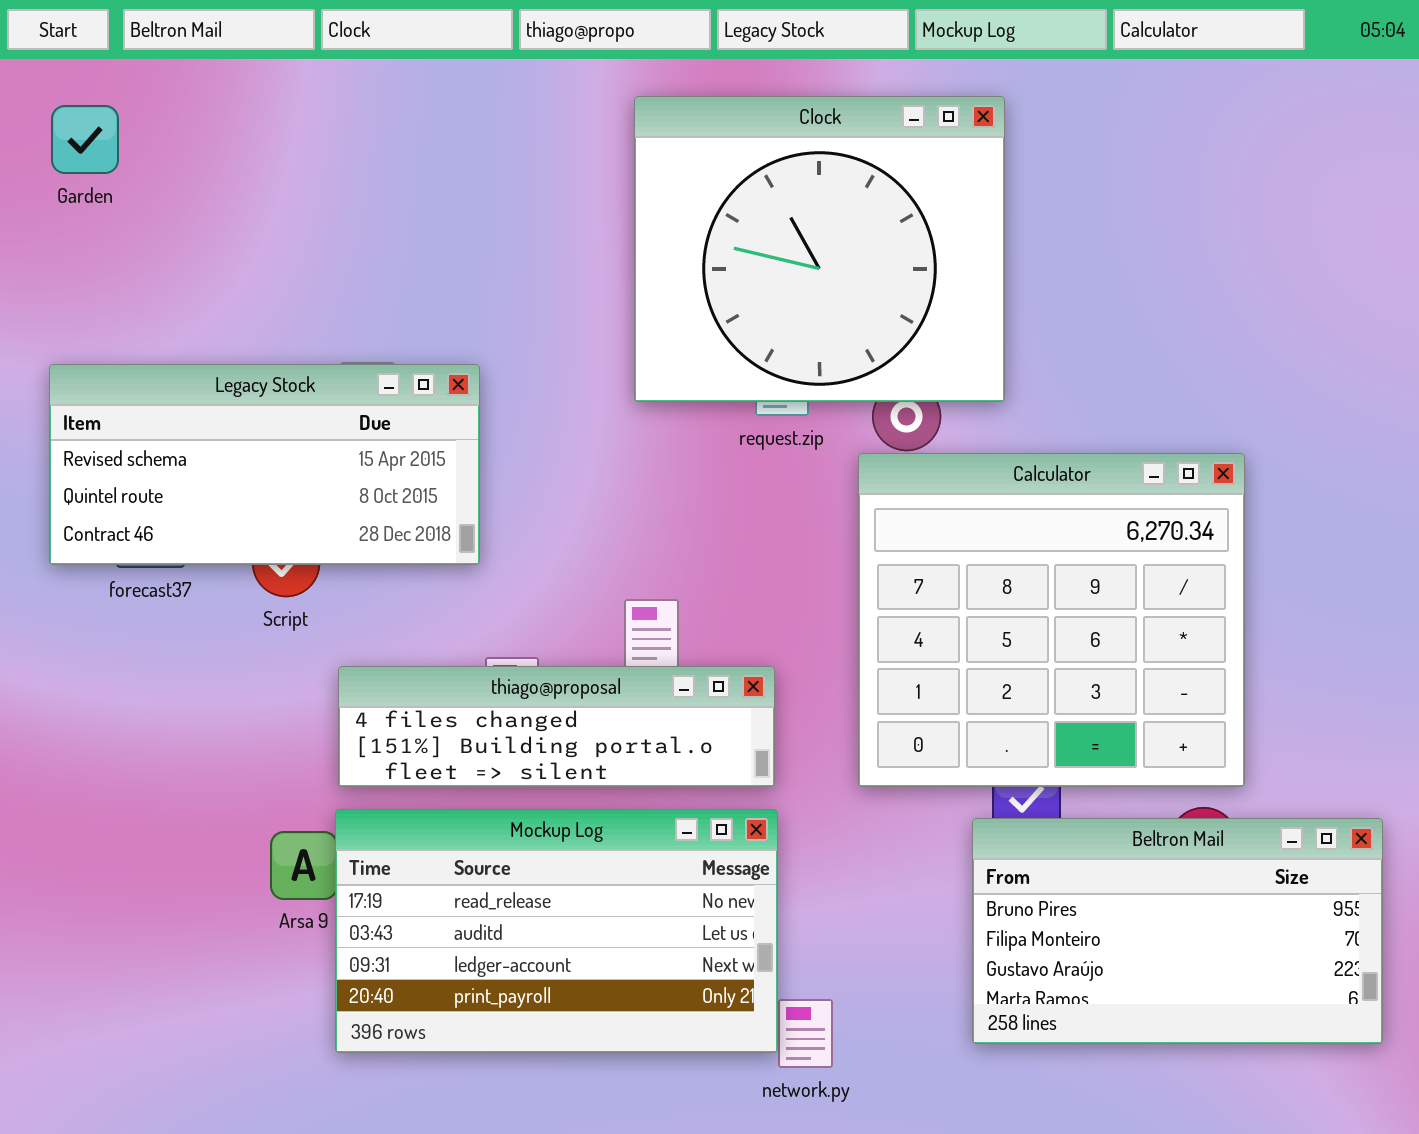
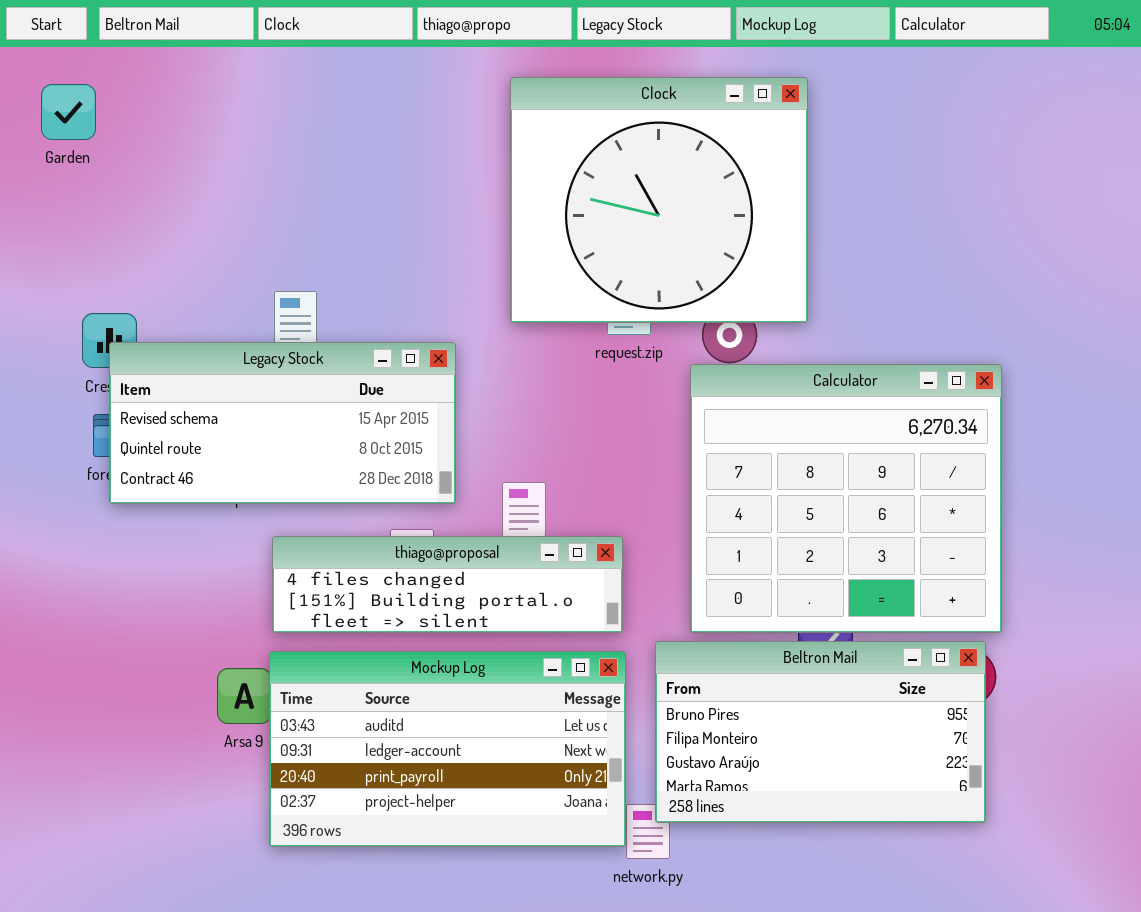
Legacy Stock: [49,364,480,565] -> [109,342,456,504], moved
Mockup Log: [335,809,778,1053] -> [269,651,626,847], scrolled down 1 row
Beltron Mail: [972,818,1383,1044] -> [655,641,986,823], moved

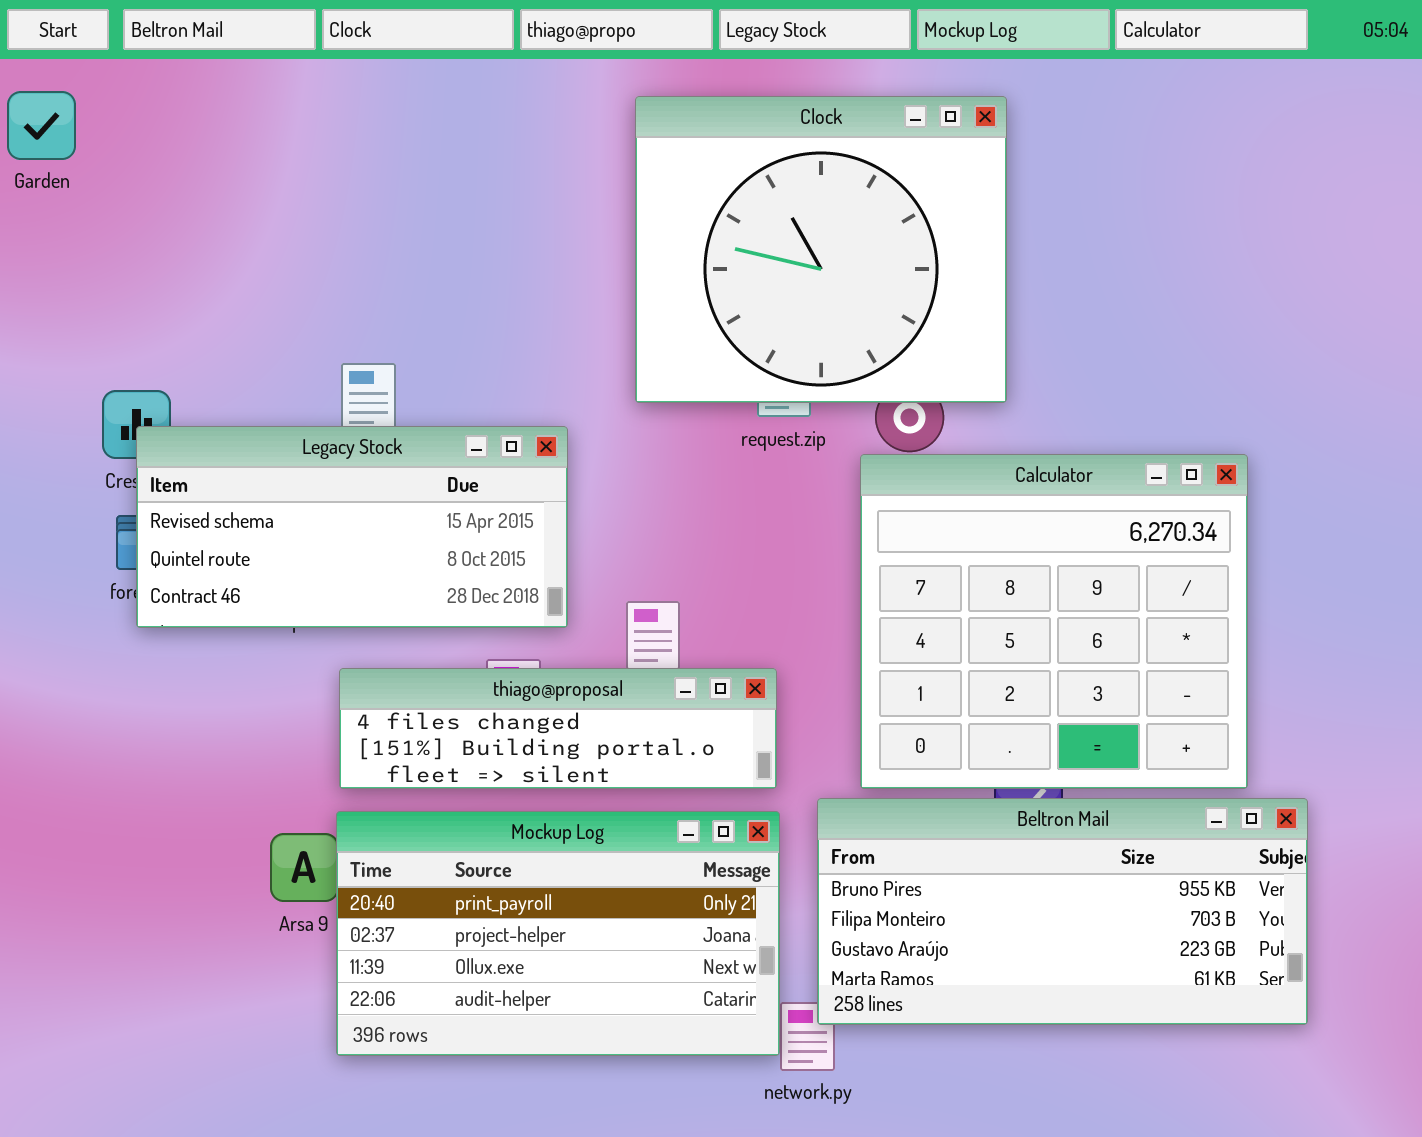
Garden: [41,84,96,140] -> [7,91,76,160], moved
Beltron Mail: [655,641,986,823] -> [817,798,1308,1025], resized
Mockup Log: [269,651,626,847] -> [336,811,780,1056], scrolled down 2 rows

